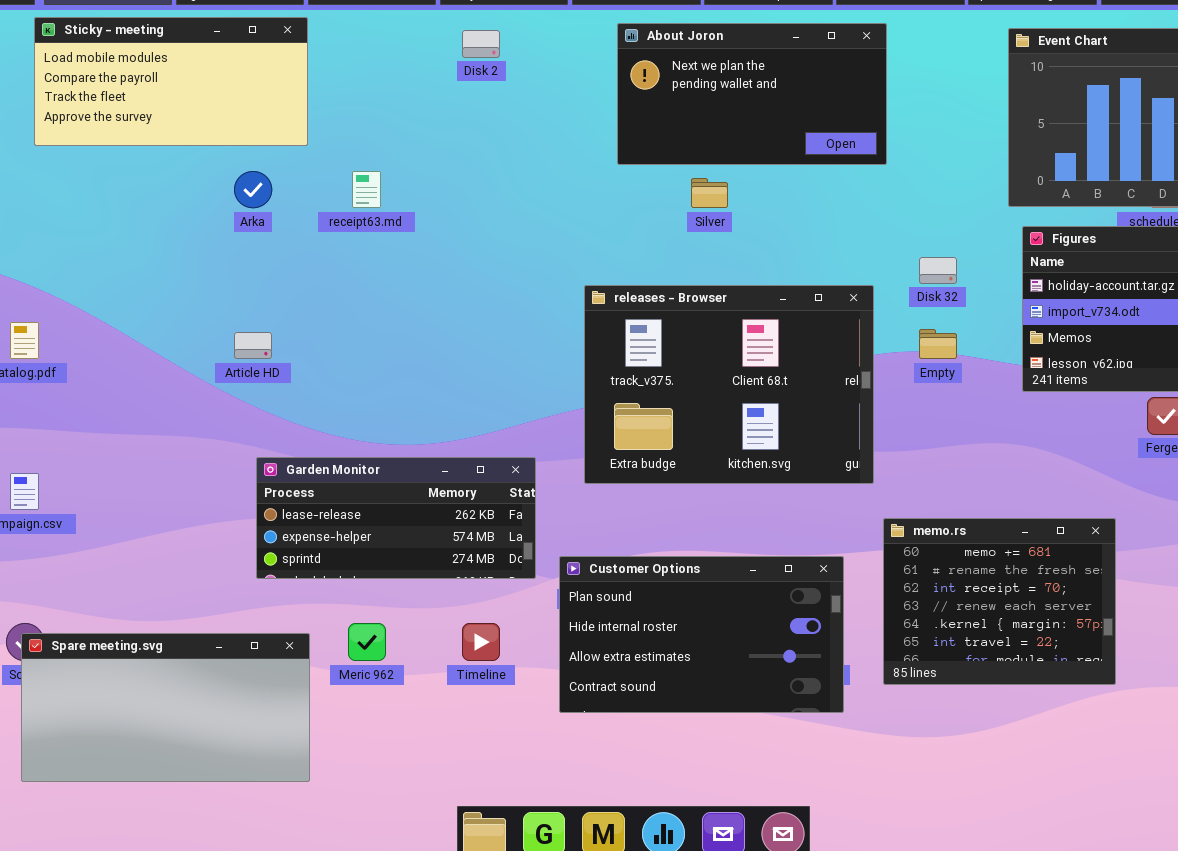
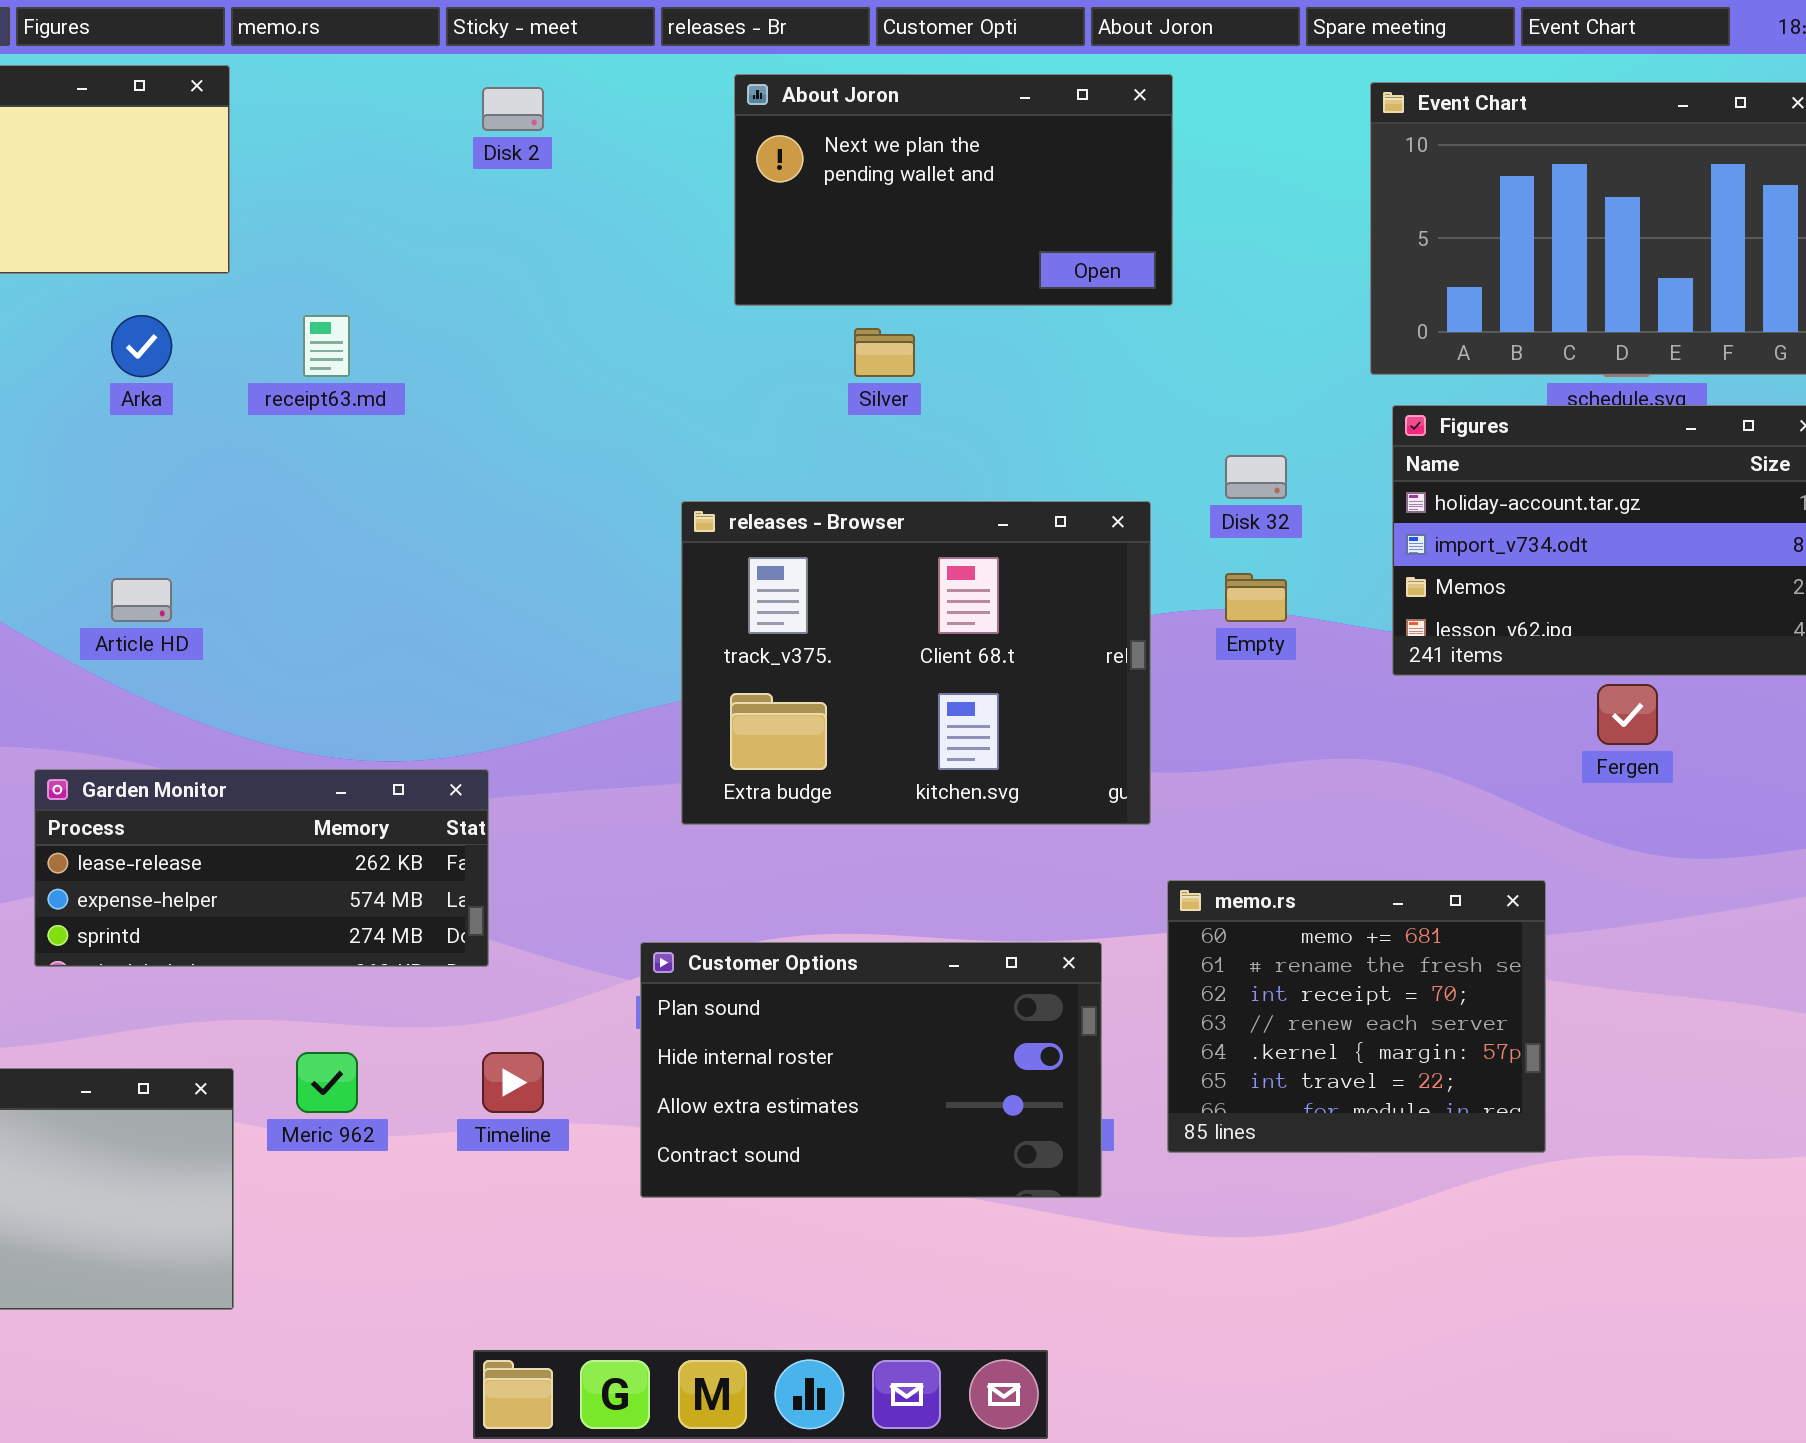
Garden Monitor: [256,457,536,579] -> [34,769,489,967], moved

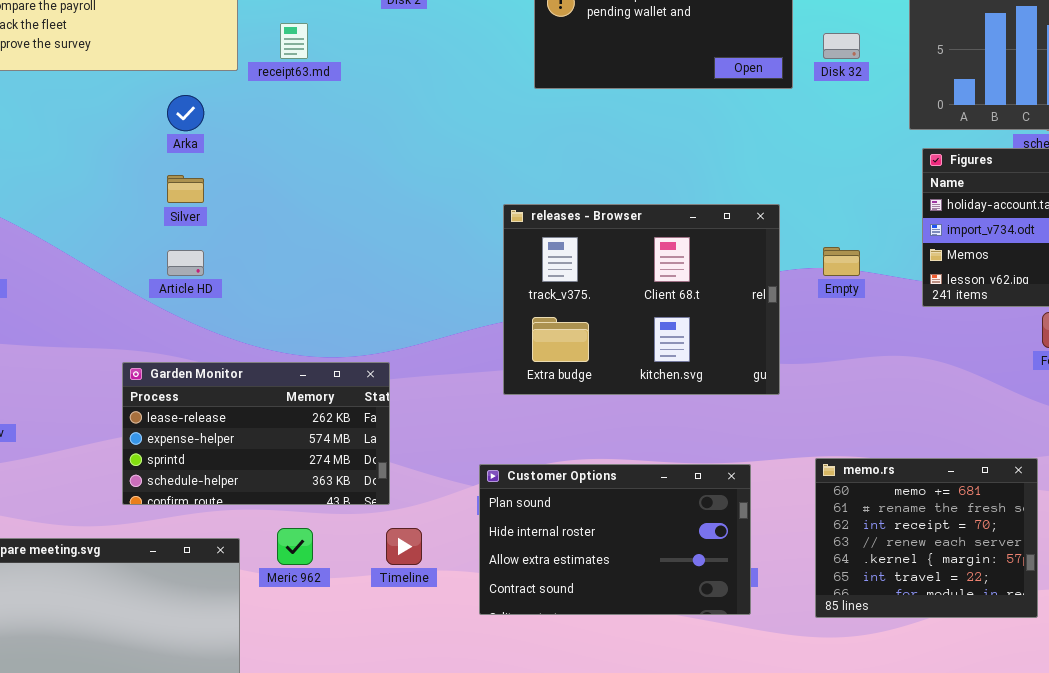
receipt63.md: [303,315,350,377] -> [280,23,308,59], moved
Silver: [854,328,915,377] -> [167,175,204,203], moved
Disk 32: [1225,455,1287,499] -> [823,33,860,59], moved
Garden Monitor: [34,769,489,967] -> [122,362,390,505], resized
memo.rs: [1167,880,1546,1153] -> [815,458,1038,618], moved

